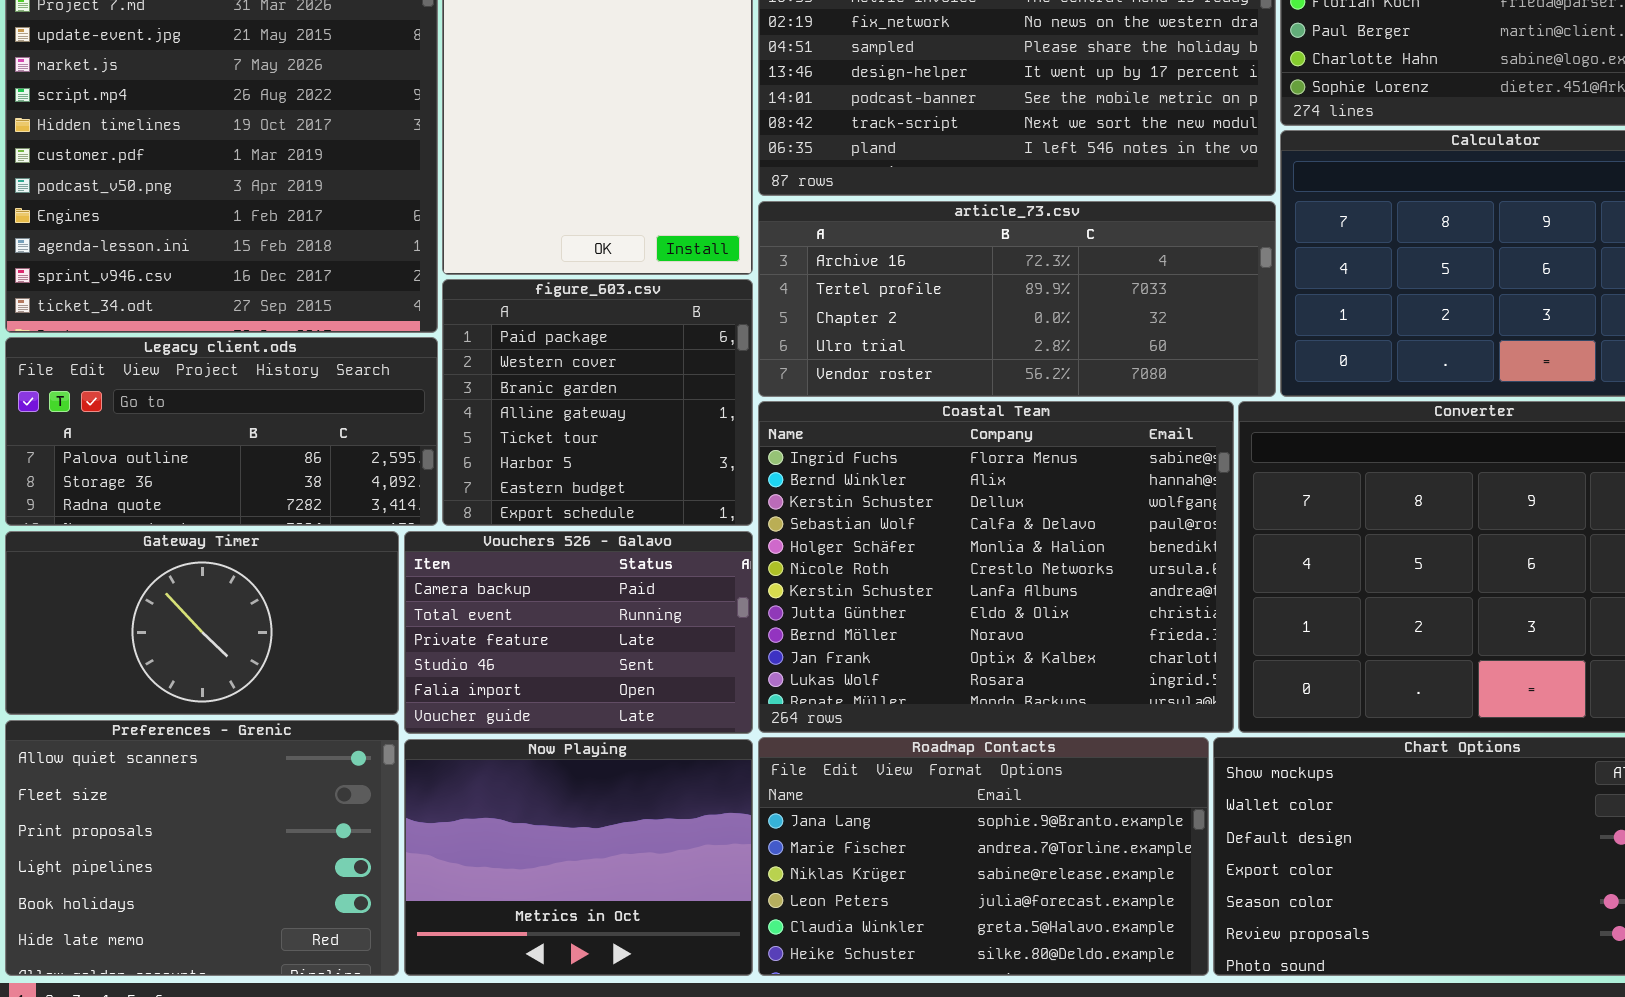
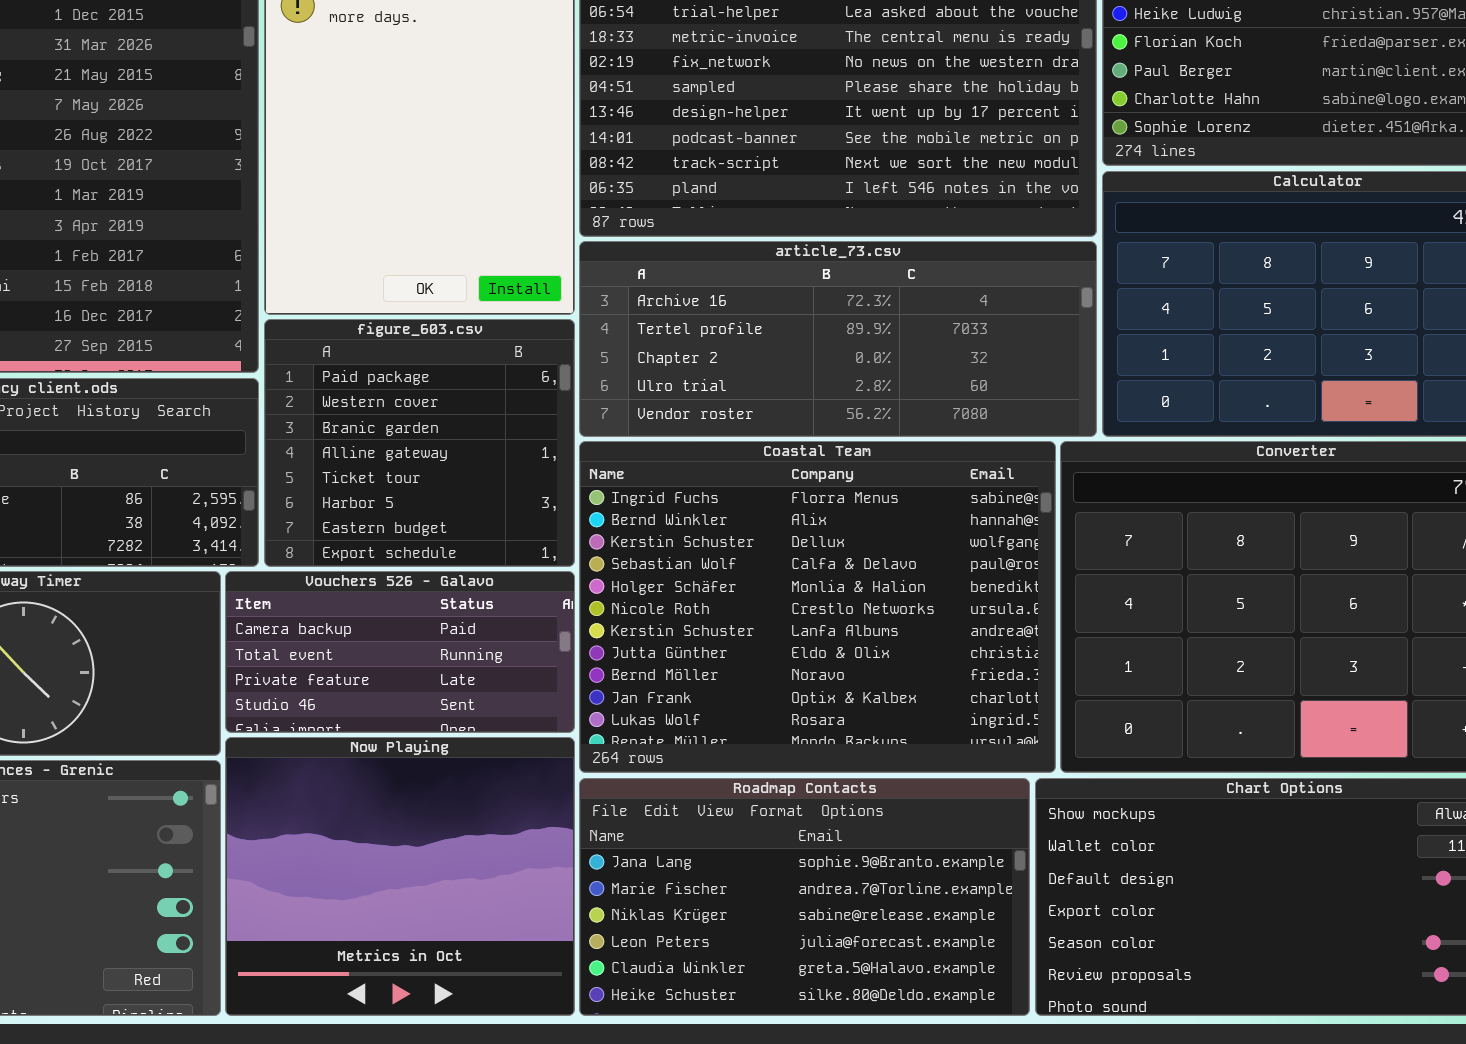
Vouchers 526 - Galavo: [404,531,753,734] -> [225,571,575,733], resized
Now Playing: [404,739,753,976] -> [225,737,575,1016], resized

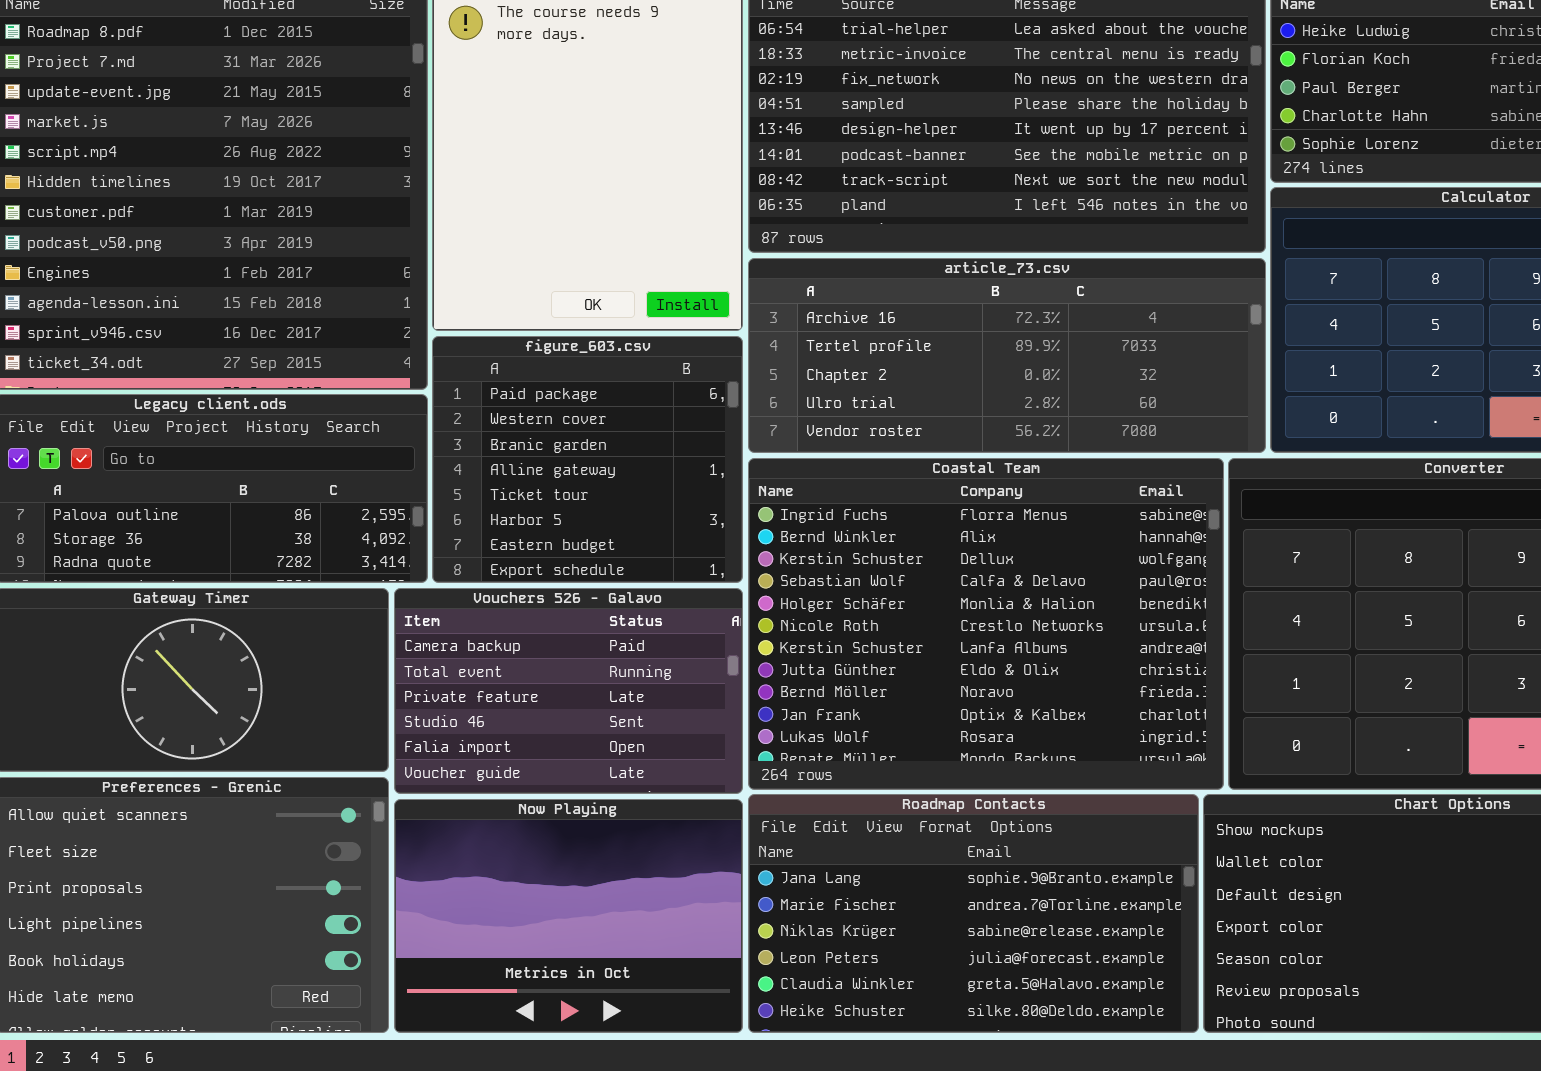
Vouchers 526 - Galavo: [225,571,575,733] -> [394,588,743,794], resized
Now Playing: [225,737,575,1016] -> [394,799,743,1033], resized

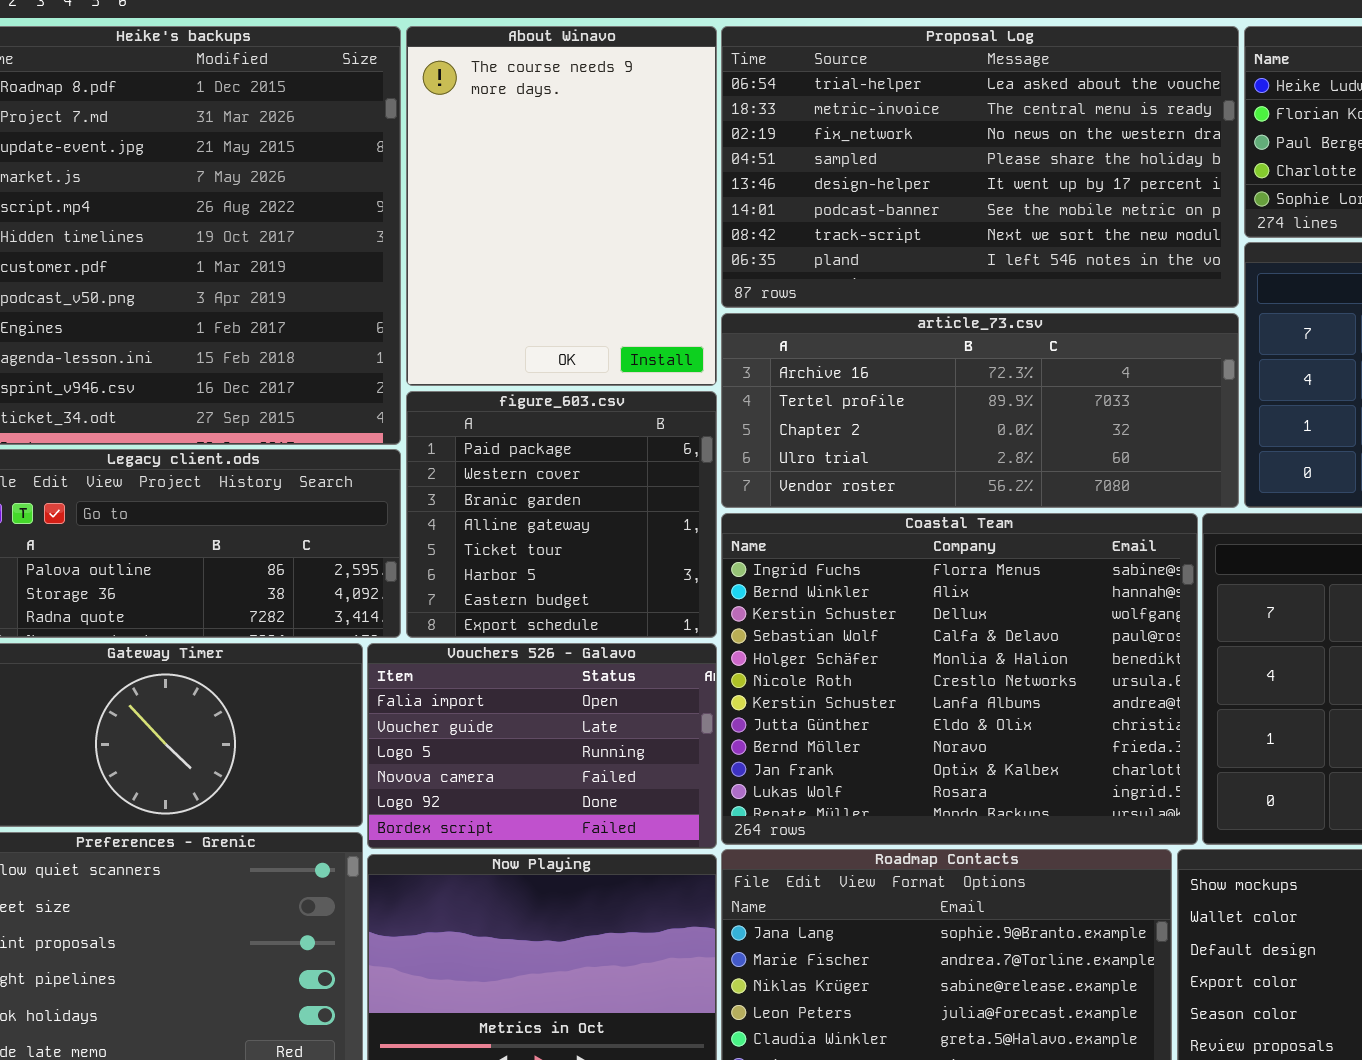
Vouchers 526 - Galavo: [394,588,743,794] -> [367,643,717,849], scrolled down 4 rows

